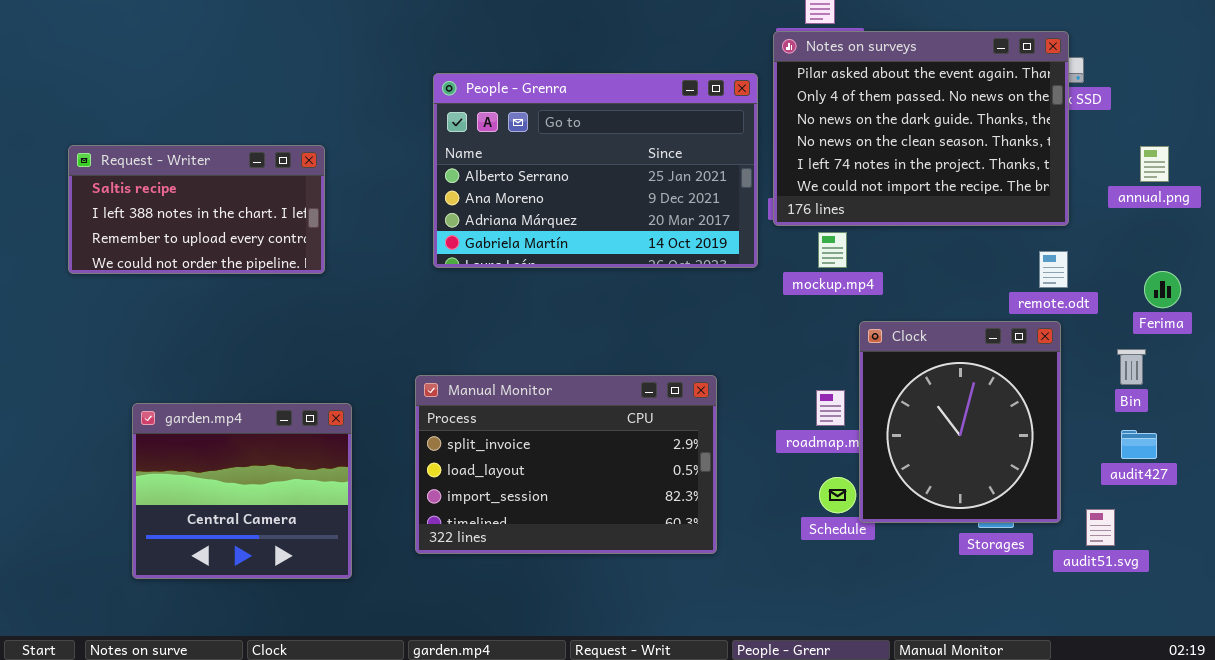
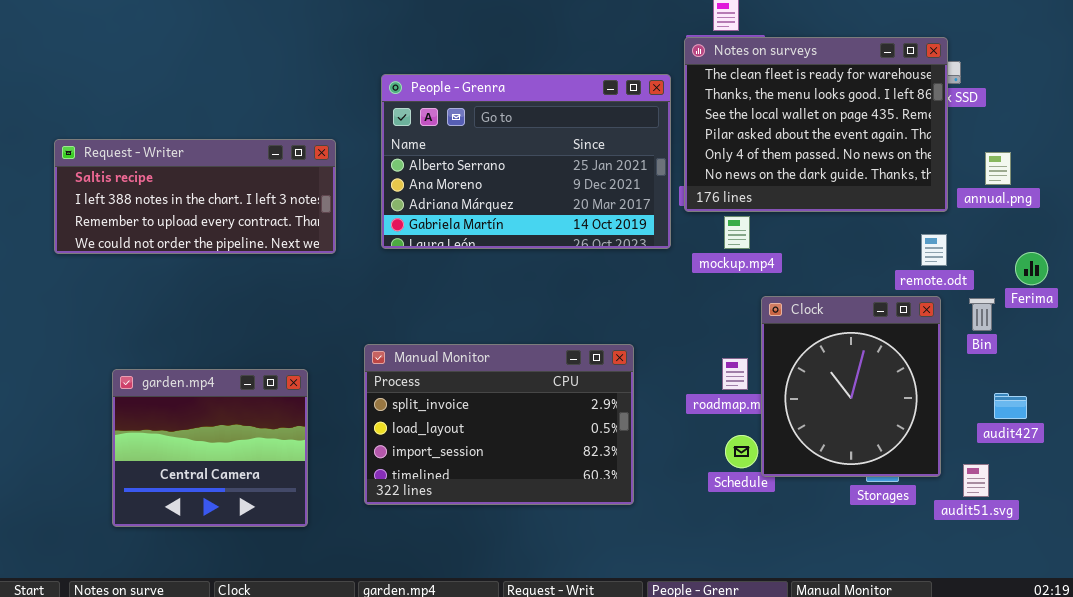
Notes on surveys: [773,31,1069,226] -> [684,37,948,212], scrolled up 3 rows
Request - Writer: [68,145,325,274] -> [54,139,336,254], resized
annual.png: [1140,146,1169,182] -> [985,152,1011,185], moved
Bin: [1117,349,1146,385] -> [969,298,995,331], moved

